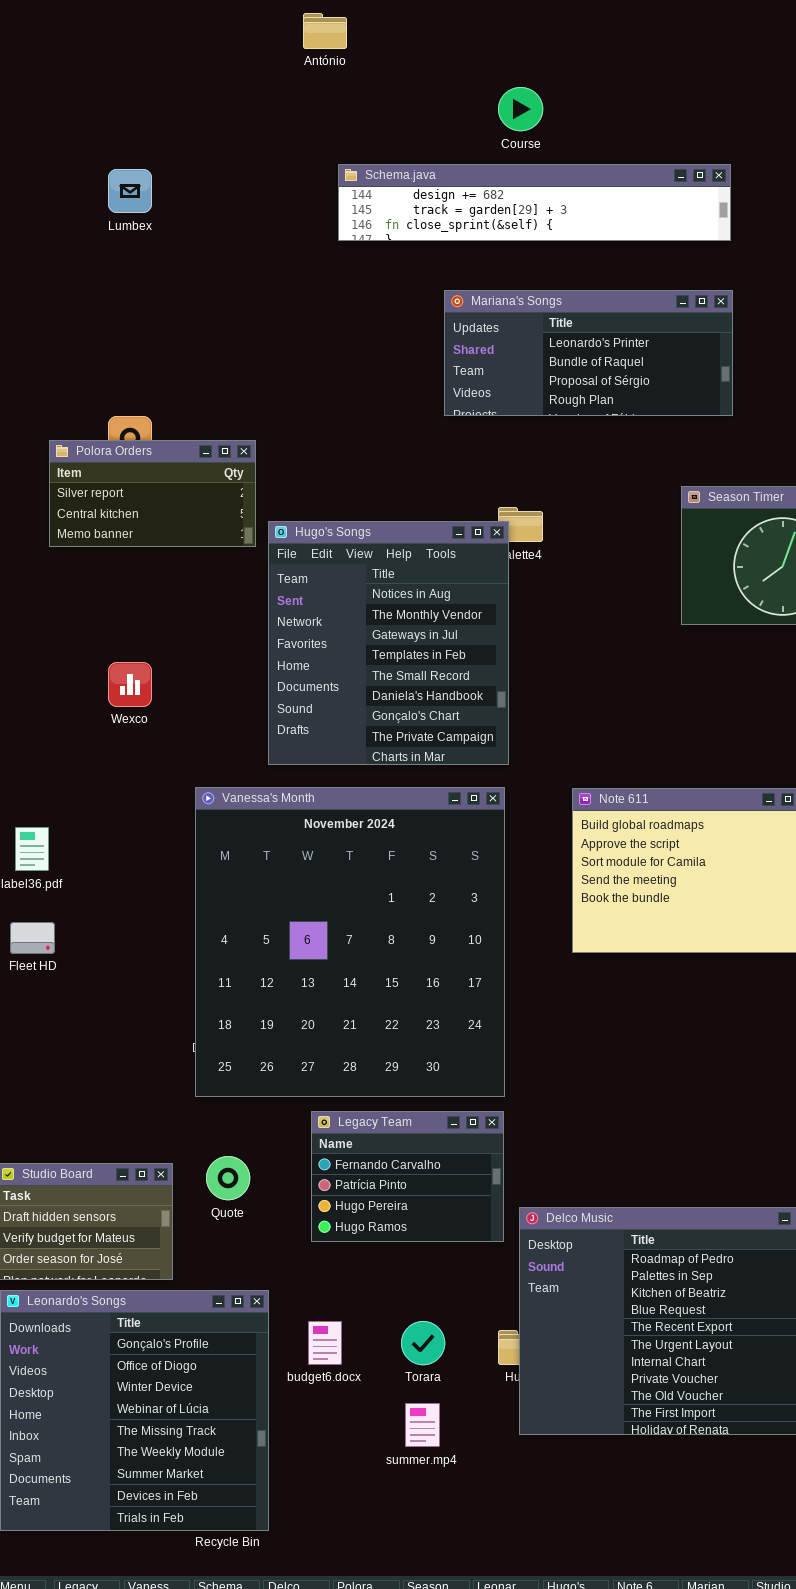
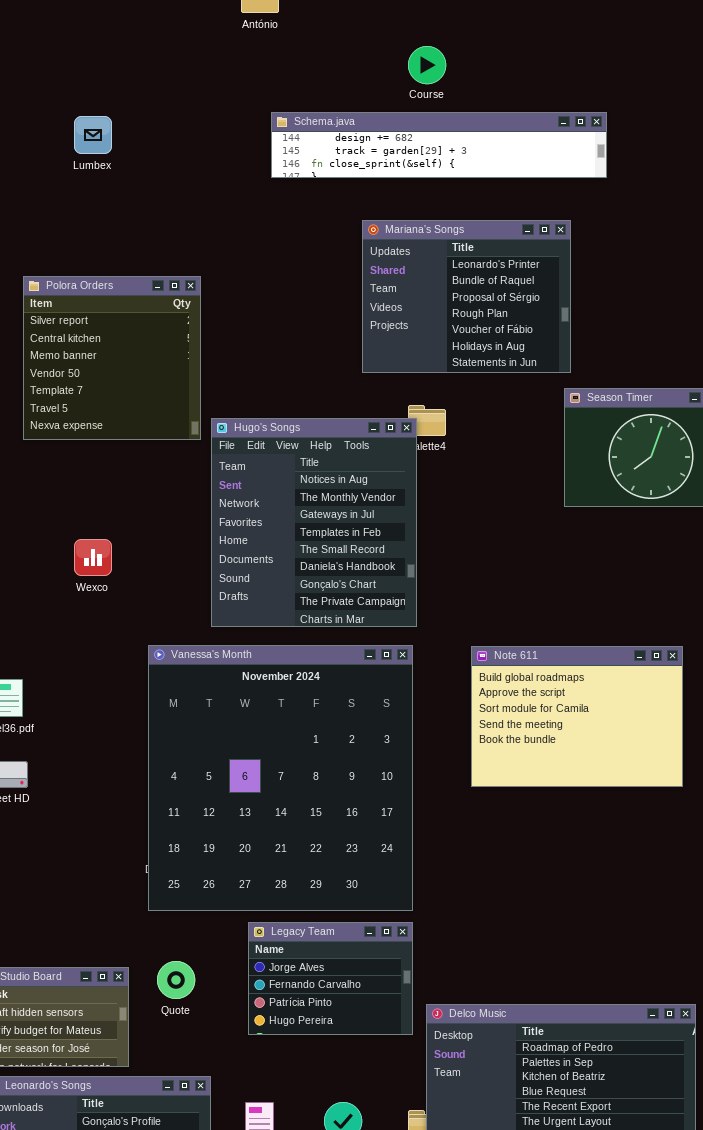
Mariana's Songs: [444,290,733,416] -> [362,220,571,373], resized
Polora Orders: [49,440,256,547] -> [23,276,201,440], resized
Legacy Team: [311,1111,504,1242] -> [248,922,413,1035], scrolled up 1 row

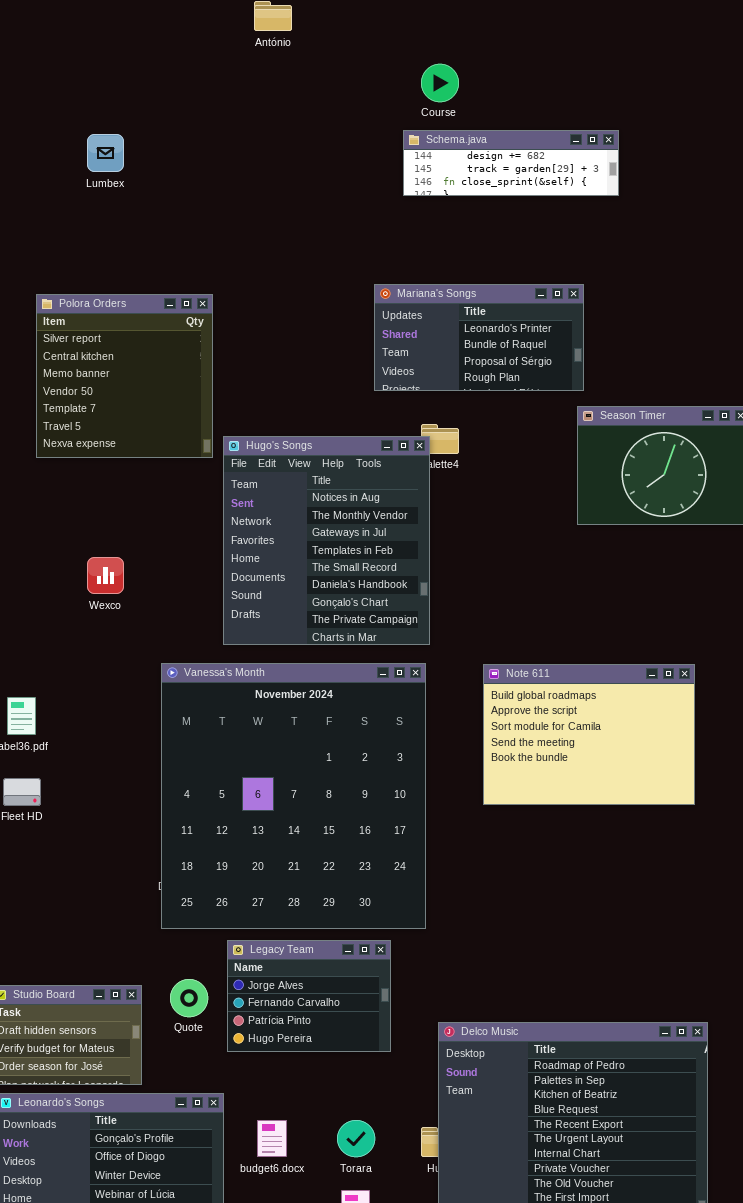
Schema.java: [271,112,607,178] -> [403,130,619,196], resized
Mariana's Songs: [362,220,571,373] -> [374,284,584,391], resized
Legacy Team: [248,922,413,1035] -> [227,940,391,1052], moved

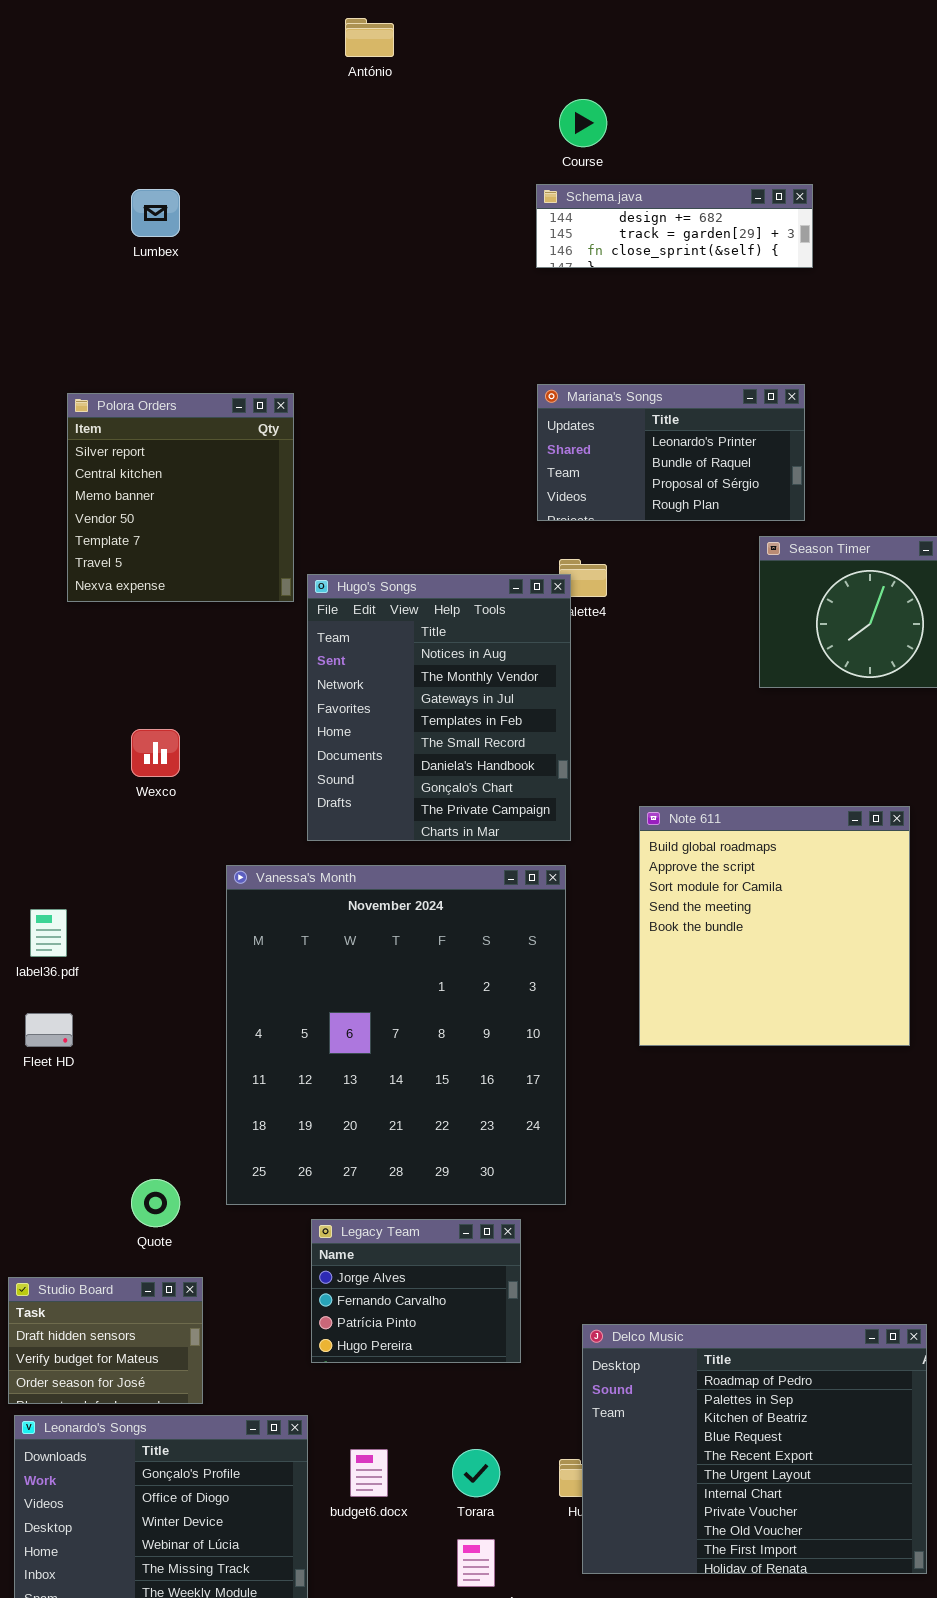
Mariana's Songs: [374,284,584,391] -> [537,384,805,521], moved
Note 611: [483,664,695,805] -> [639,806,910,1046], resized
Quote: [170,979,208,1017] -> [131,1179,180,1227], moved

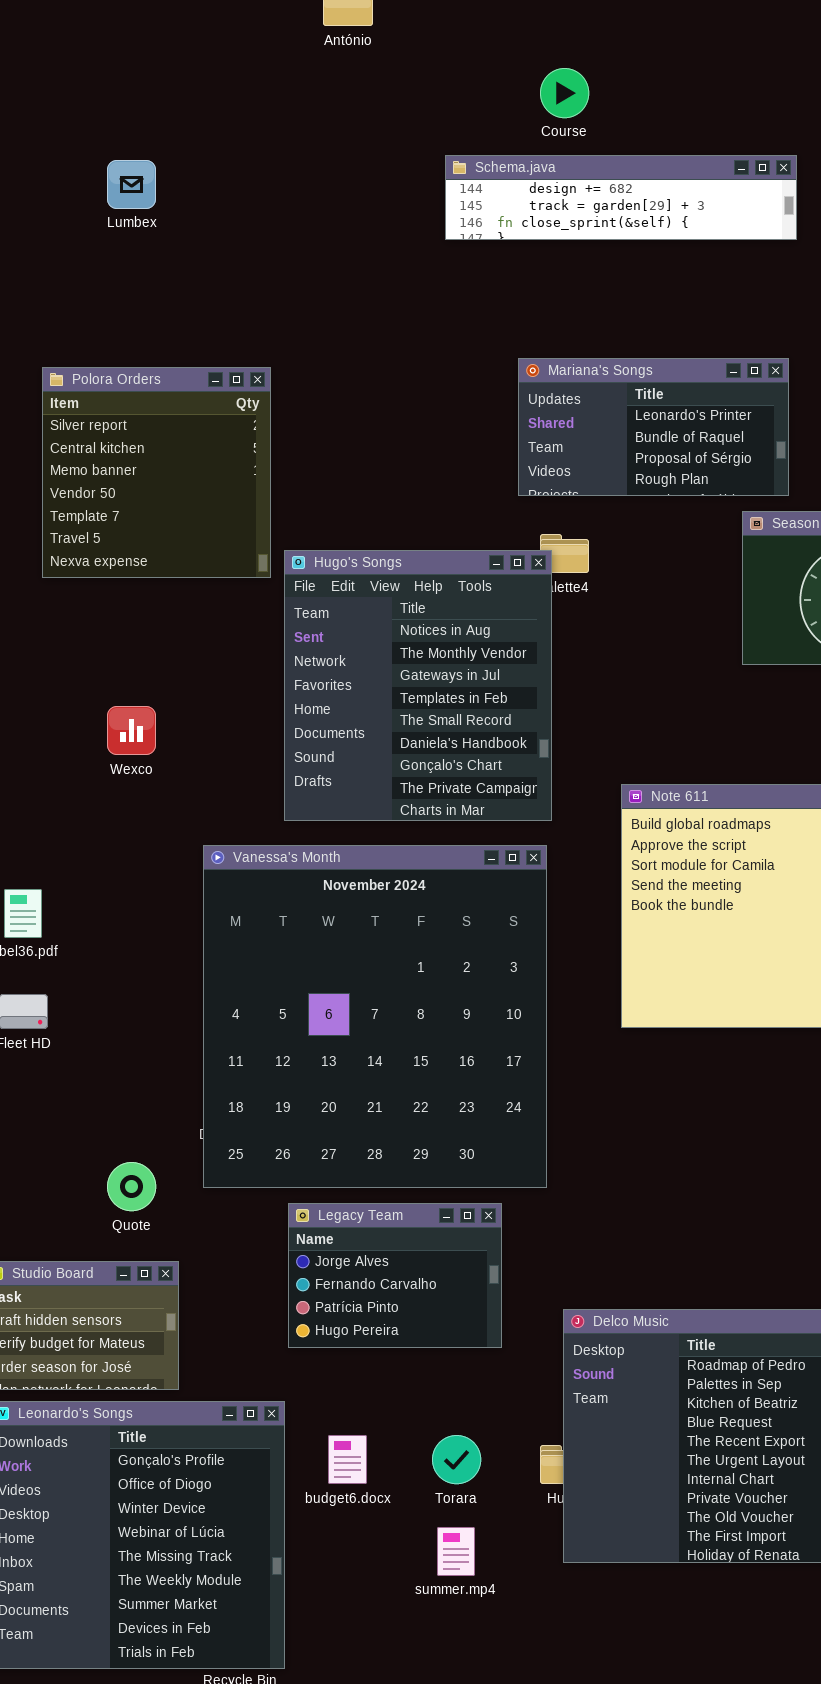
Schema.java: [536,184,813,268] -> [445,155,797,240], resized

